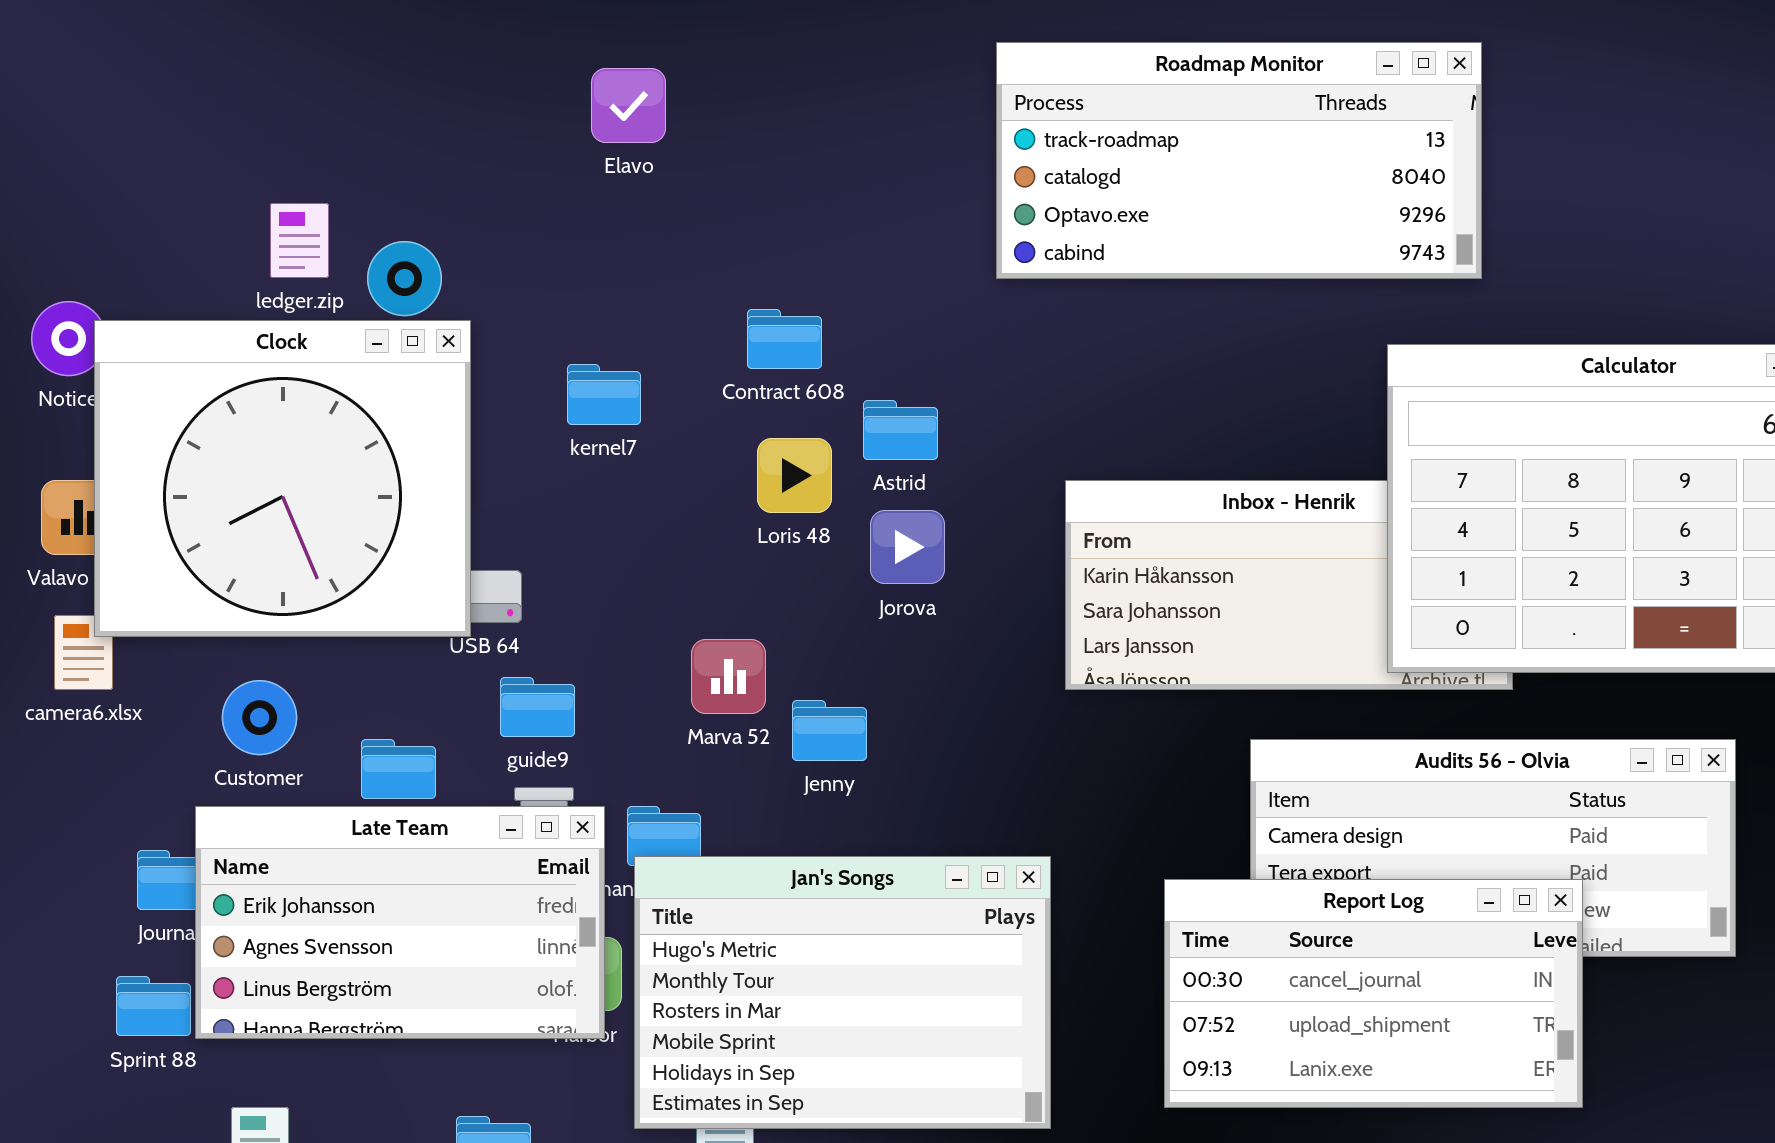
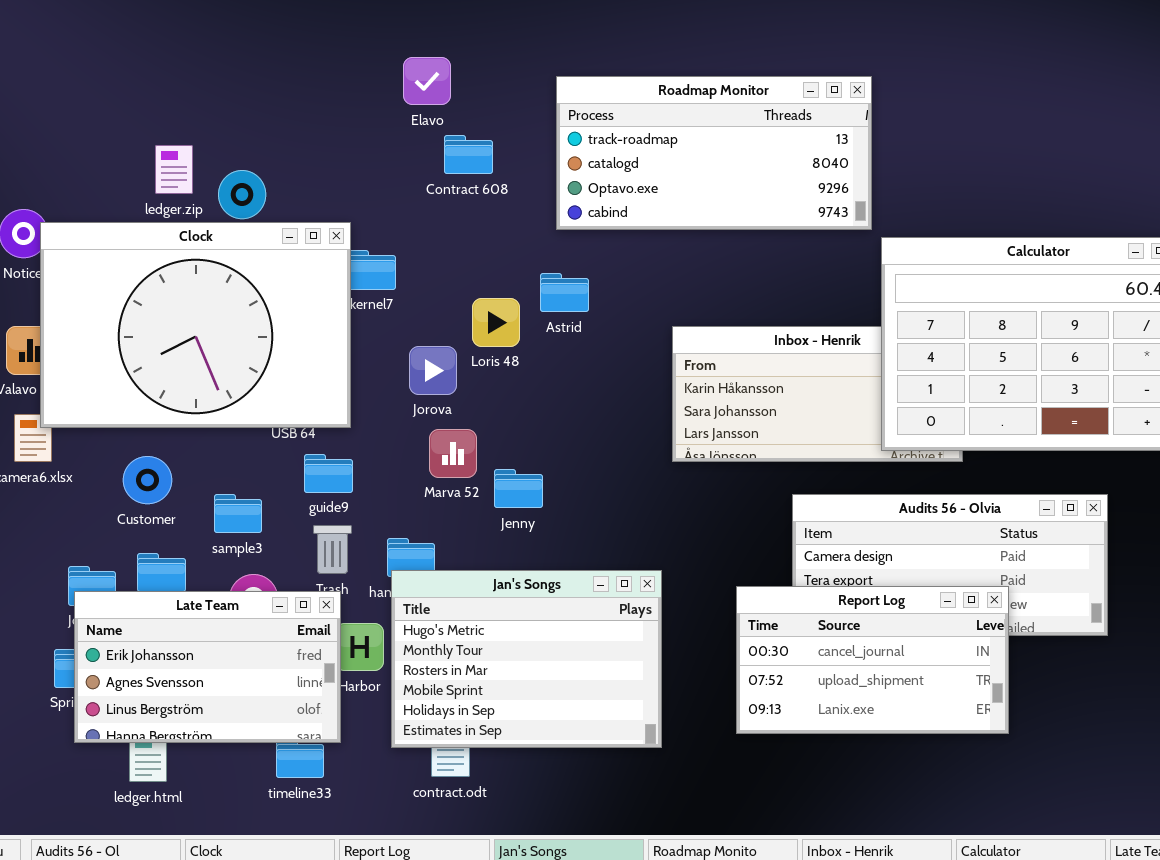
Roadmap Monitor: [996,42,1482,279] -> [556,76,872,230], moved
Elavo: [591,68,666,143] -> [403,57,451,105], moved
Contract 608: [747,309,822,369] -> [444,135,493,174], moved
Clock: [94,320,471,637] -> [40,222,351,428], resized
Jorova: [870,510,945,584] -> [409,346,457,395], moved
Late Team: [195,806,605,1039] -> [74,591,341,743], moved

